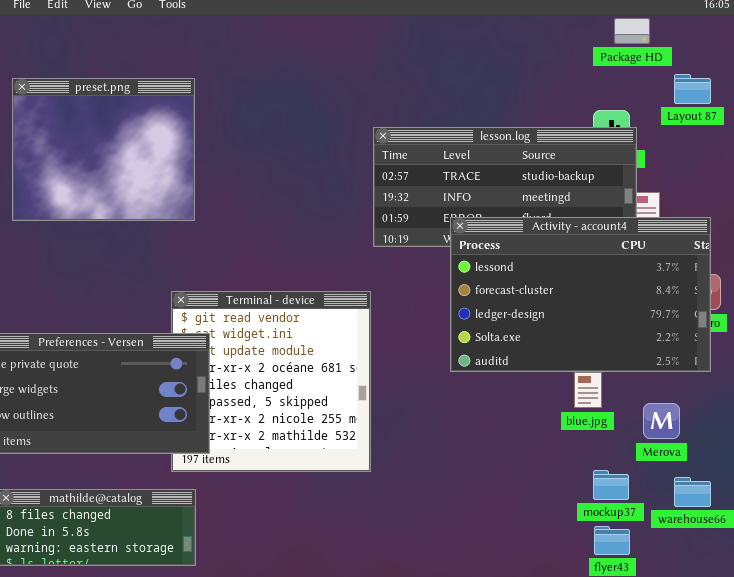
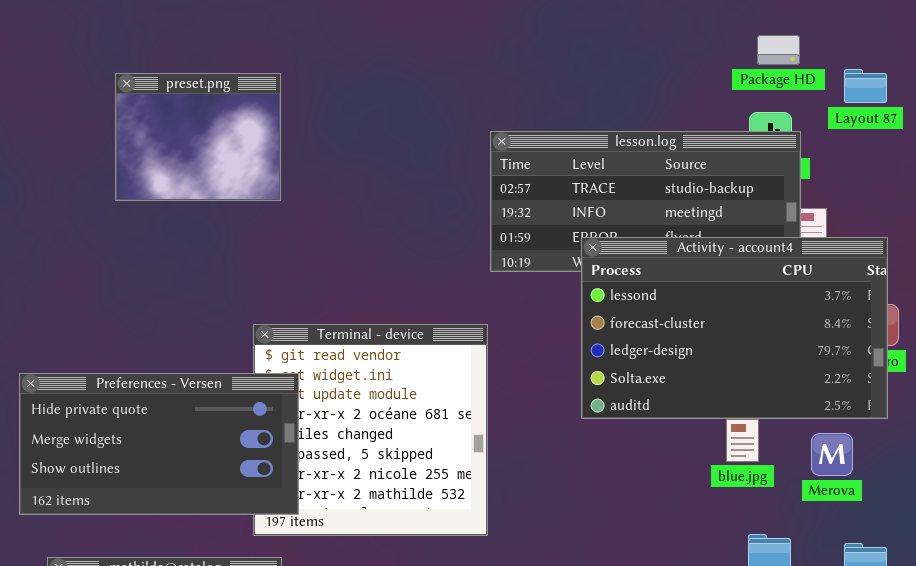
Package HD: [614,18,650,44] -> [757,35,800,65], moved
preset.png: [12,78,195,221] -> [115,73,281,201], resized
Merova: [643,403,680,439] -> [811,433,853,476], moved

